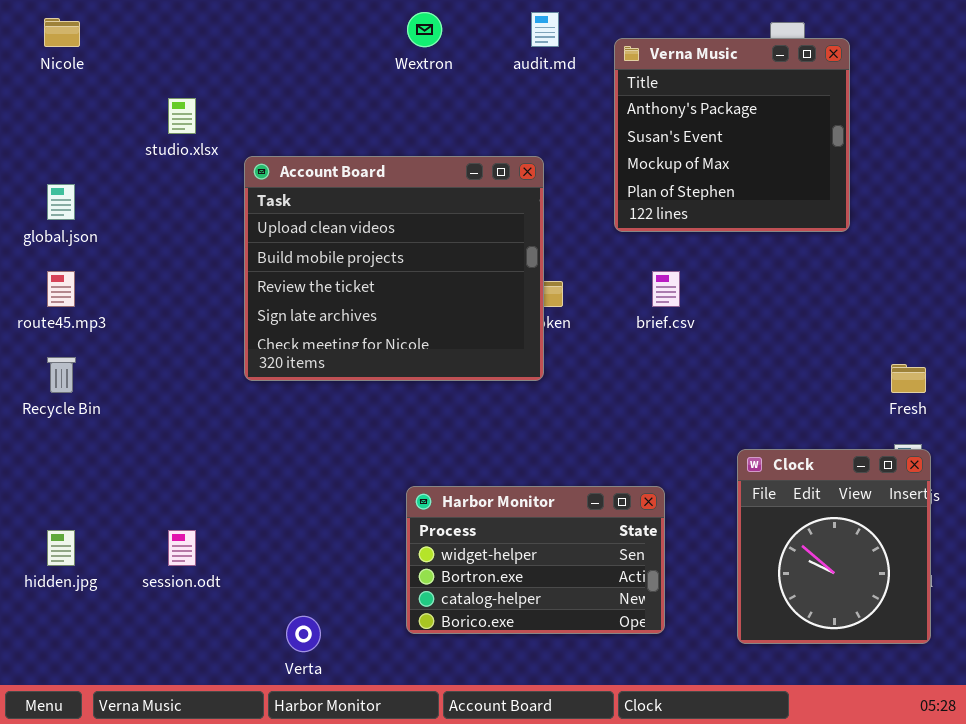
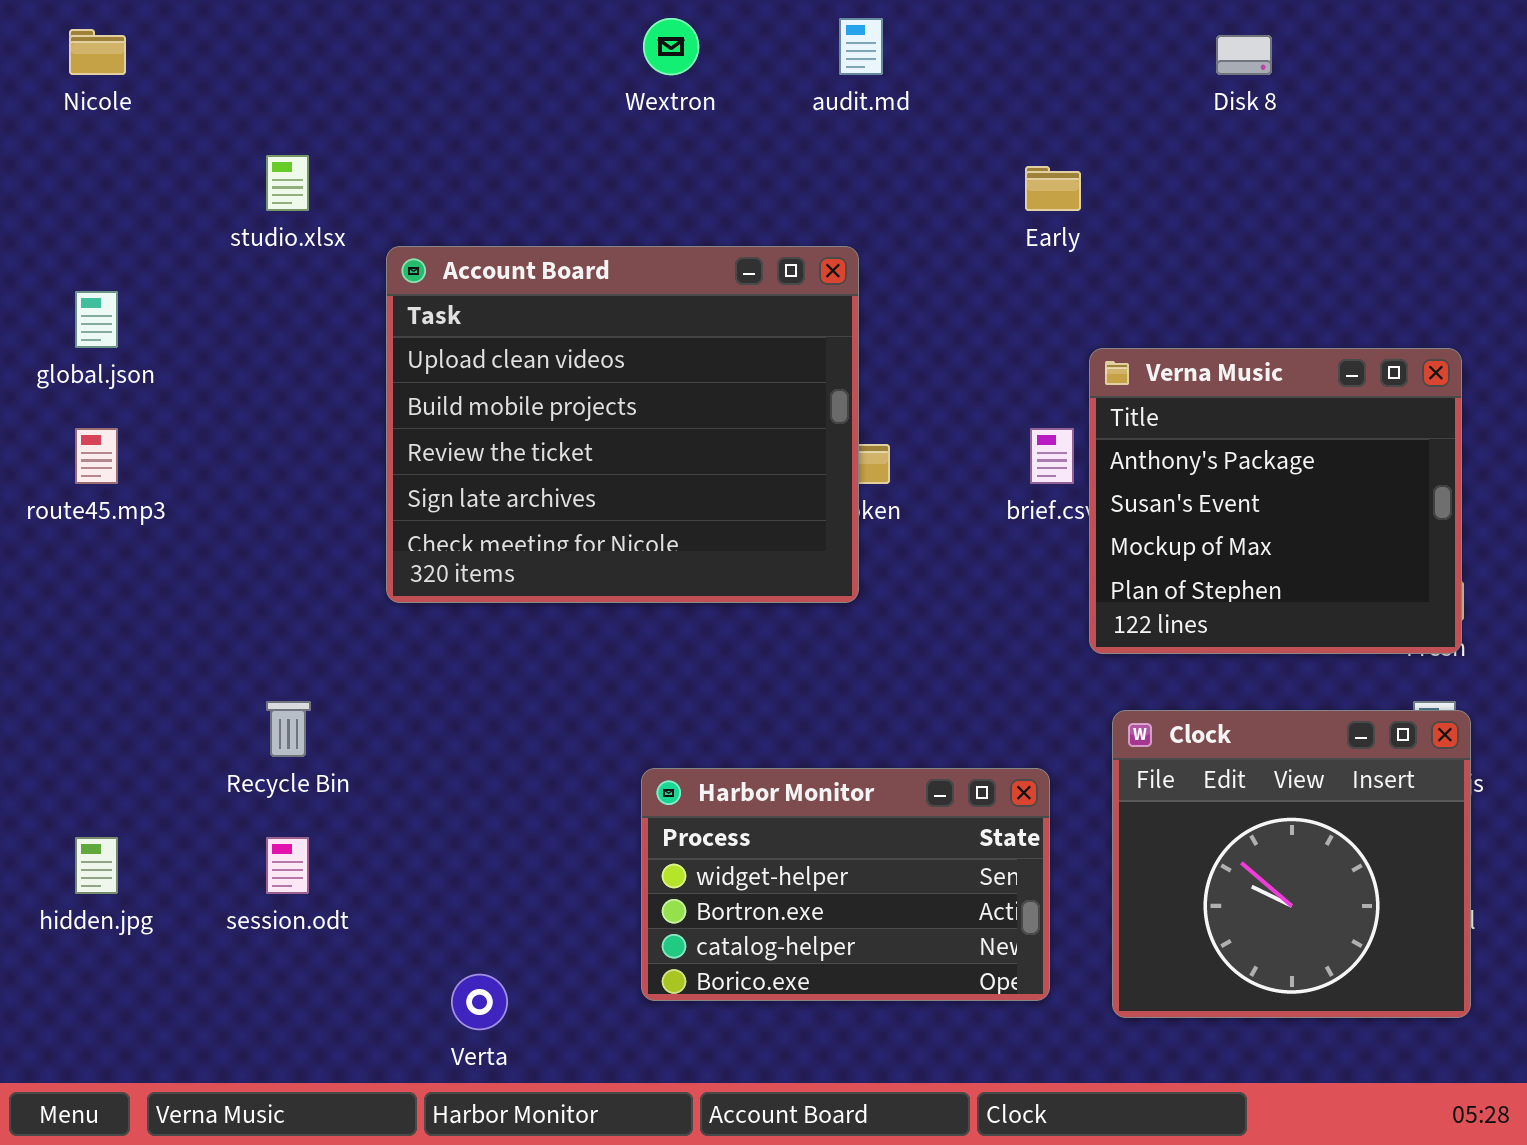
Verna Music: [614,38,850,232] -> [1089,348,1462,654], moved
Recycle Bin: [47,357,76,393] -> [266,701,311,757], moved
Clock: [737,449,931,644] -> [1112,710,1471,1018], resized

